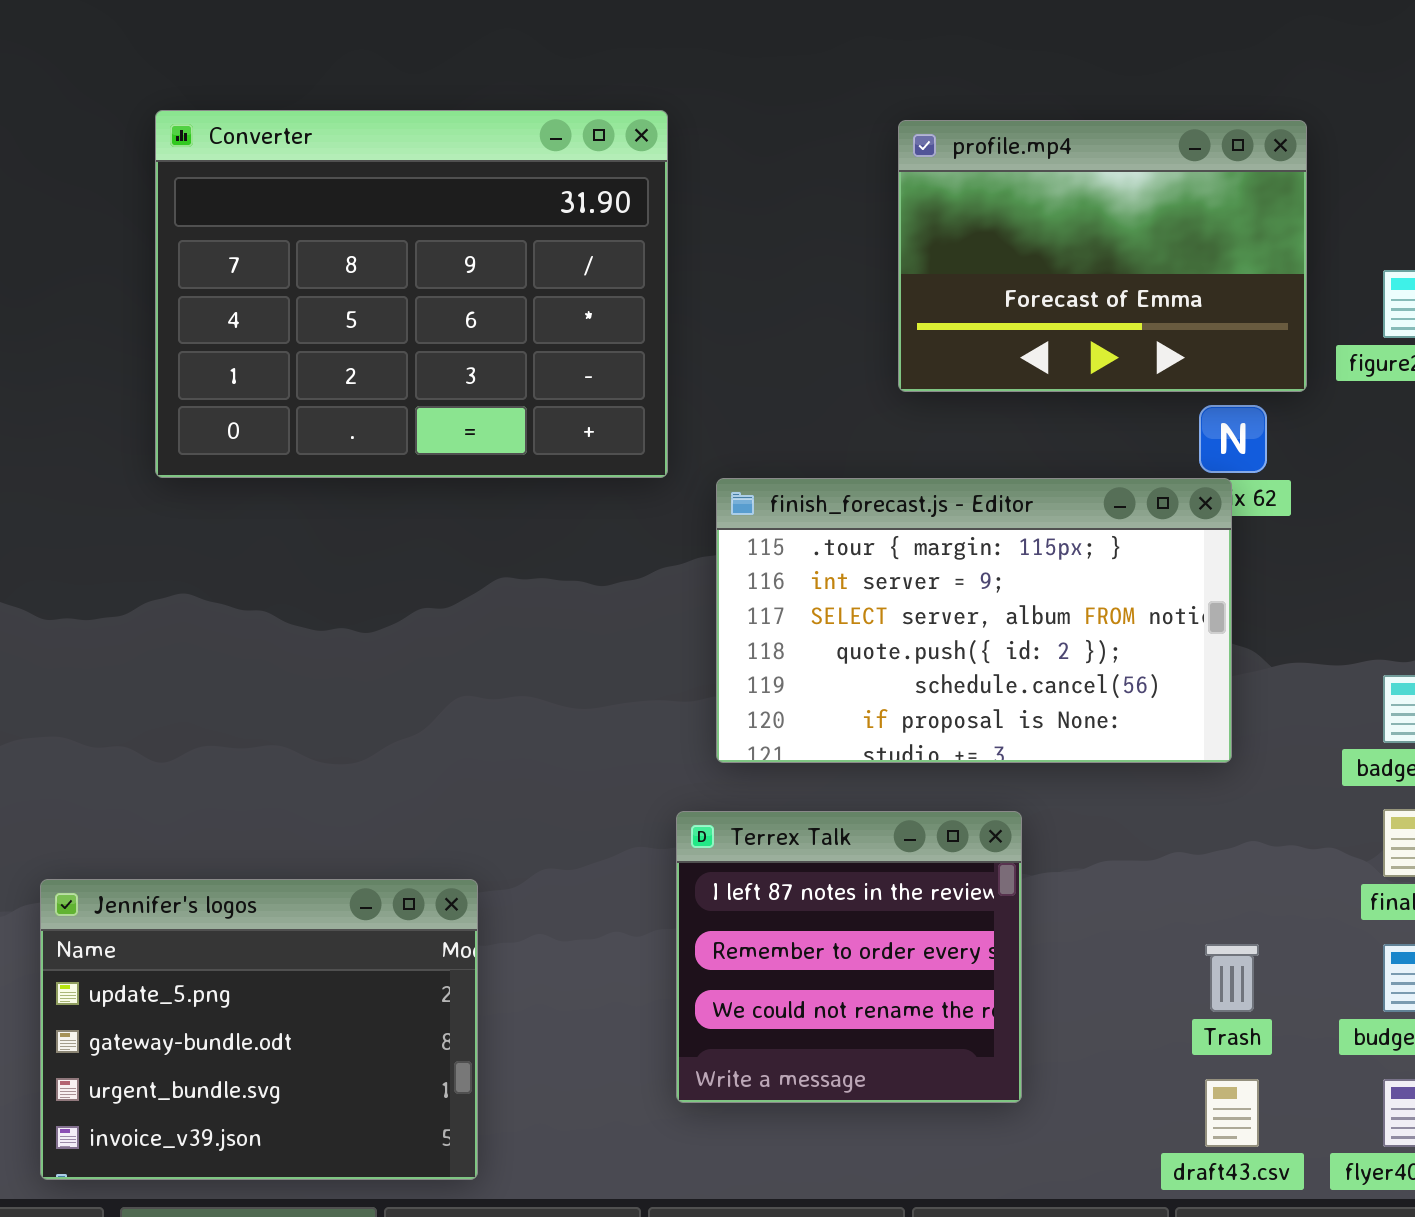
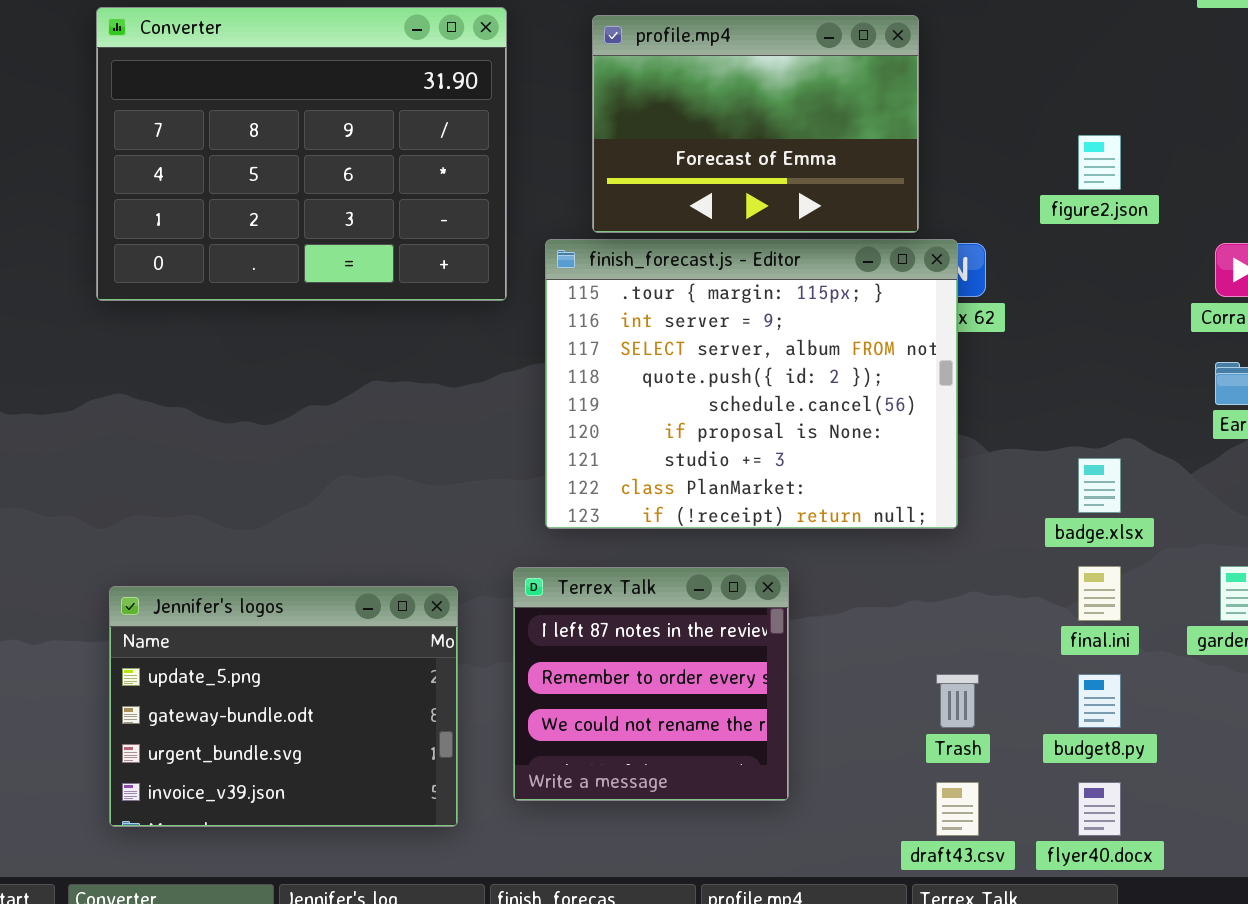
profile.mp4: [898,120,1307,392] -> [592,15,919,233], moved
finish_forecast.js - Editor: [716,478,1232,763] -> [545,239,958,529], resized
Jennifer's logos: [40,879,478,1180] -> [109,586,458,827], moved

